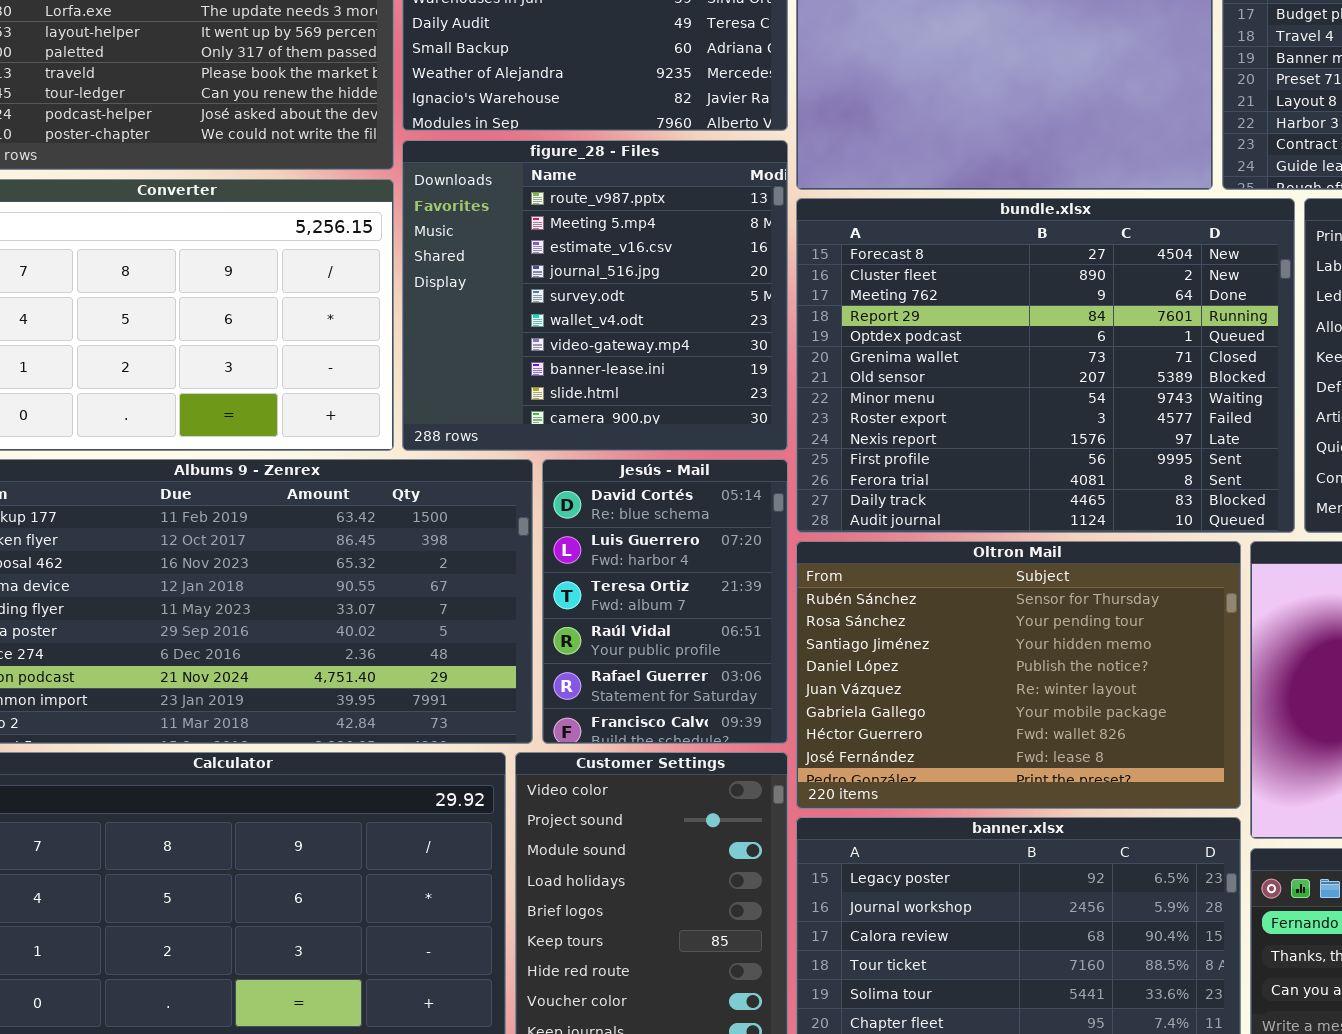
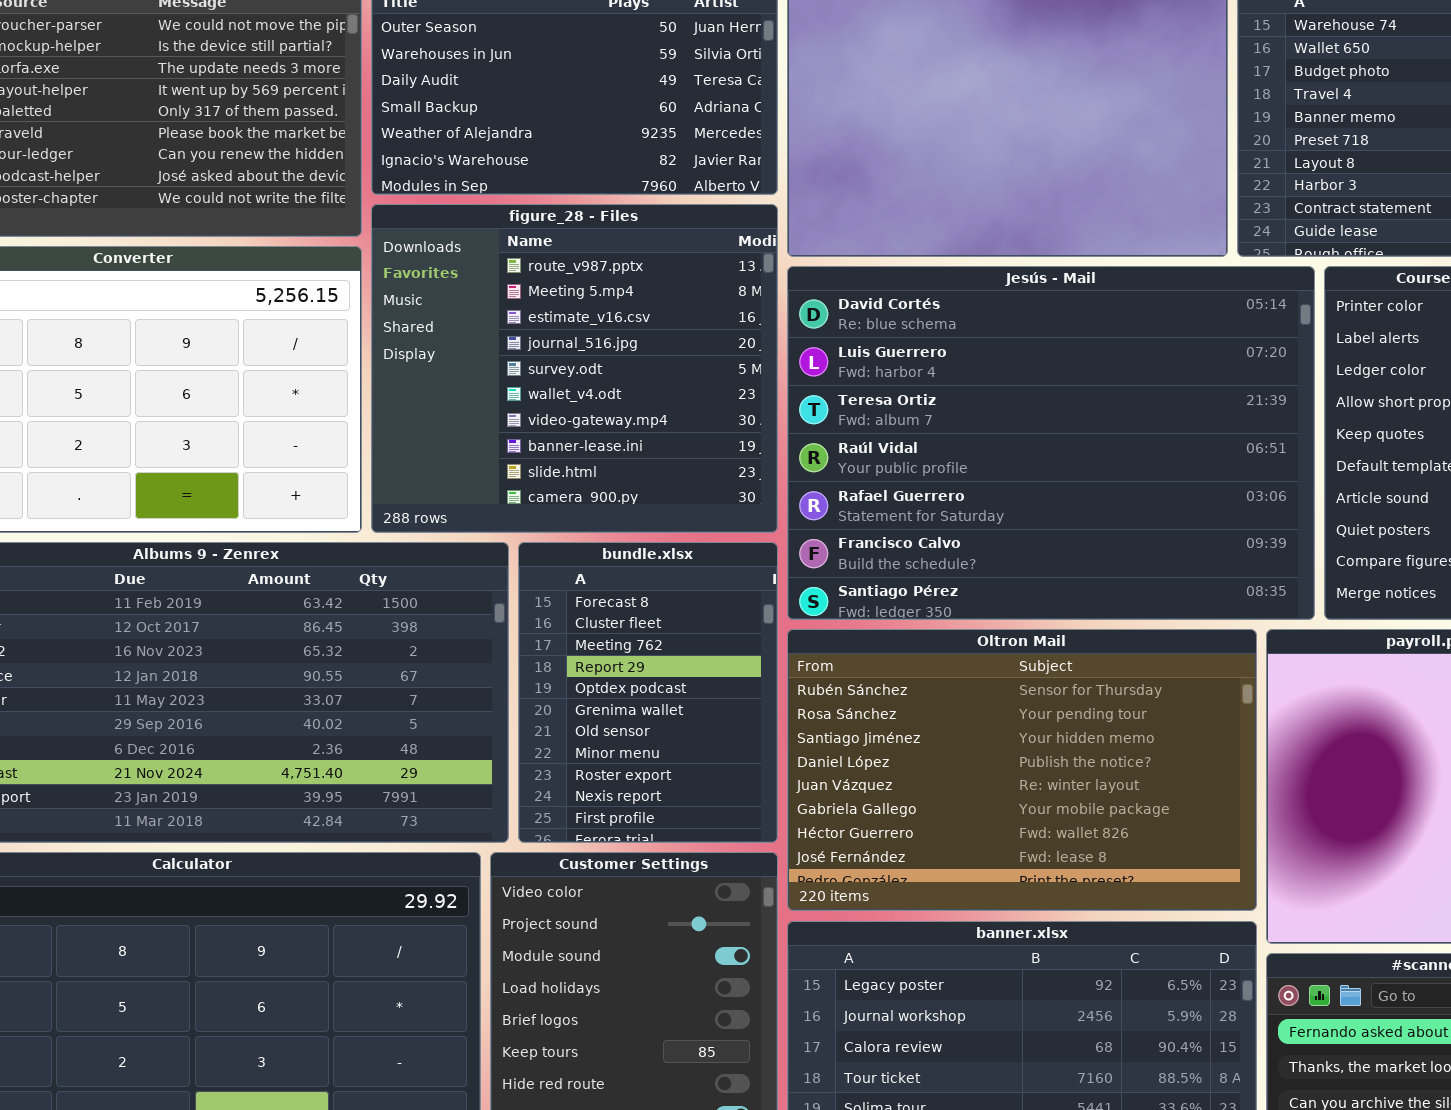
bundle.xlsx: [796,198,1295,533] -> [518,542,778,843], moved, resized
Jesús - Mail: [542,459,788,744] -> [787,266,1315,620], moved, resized

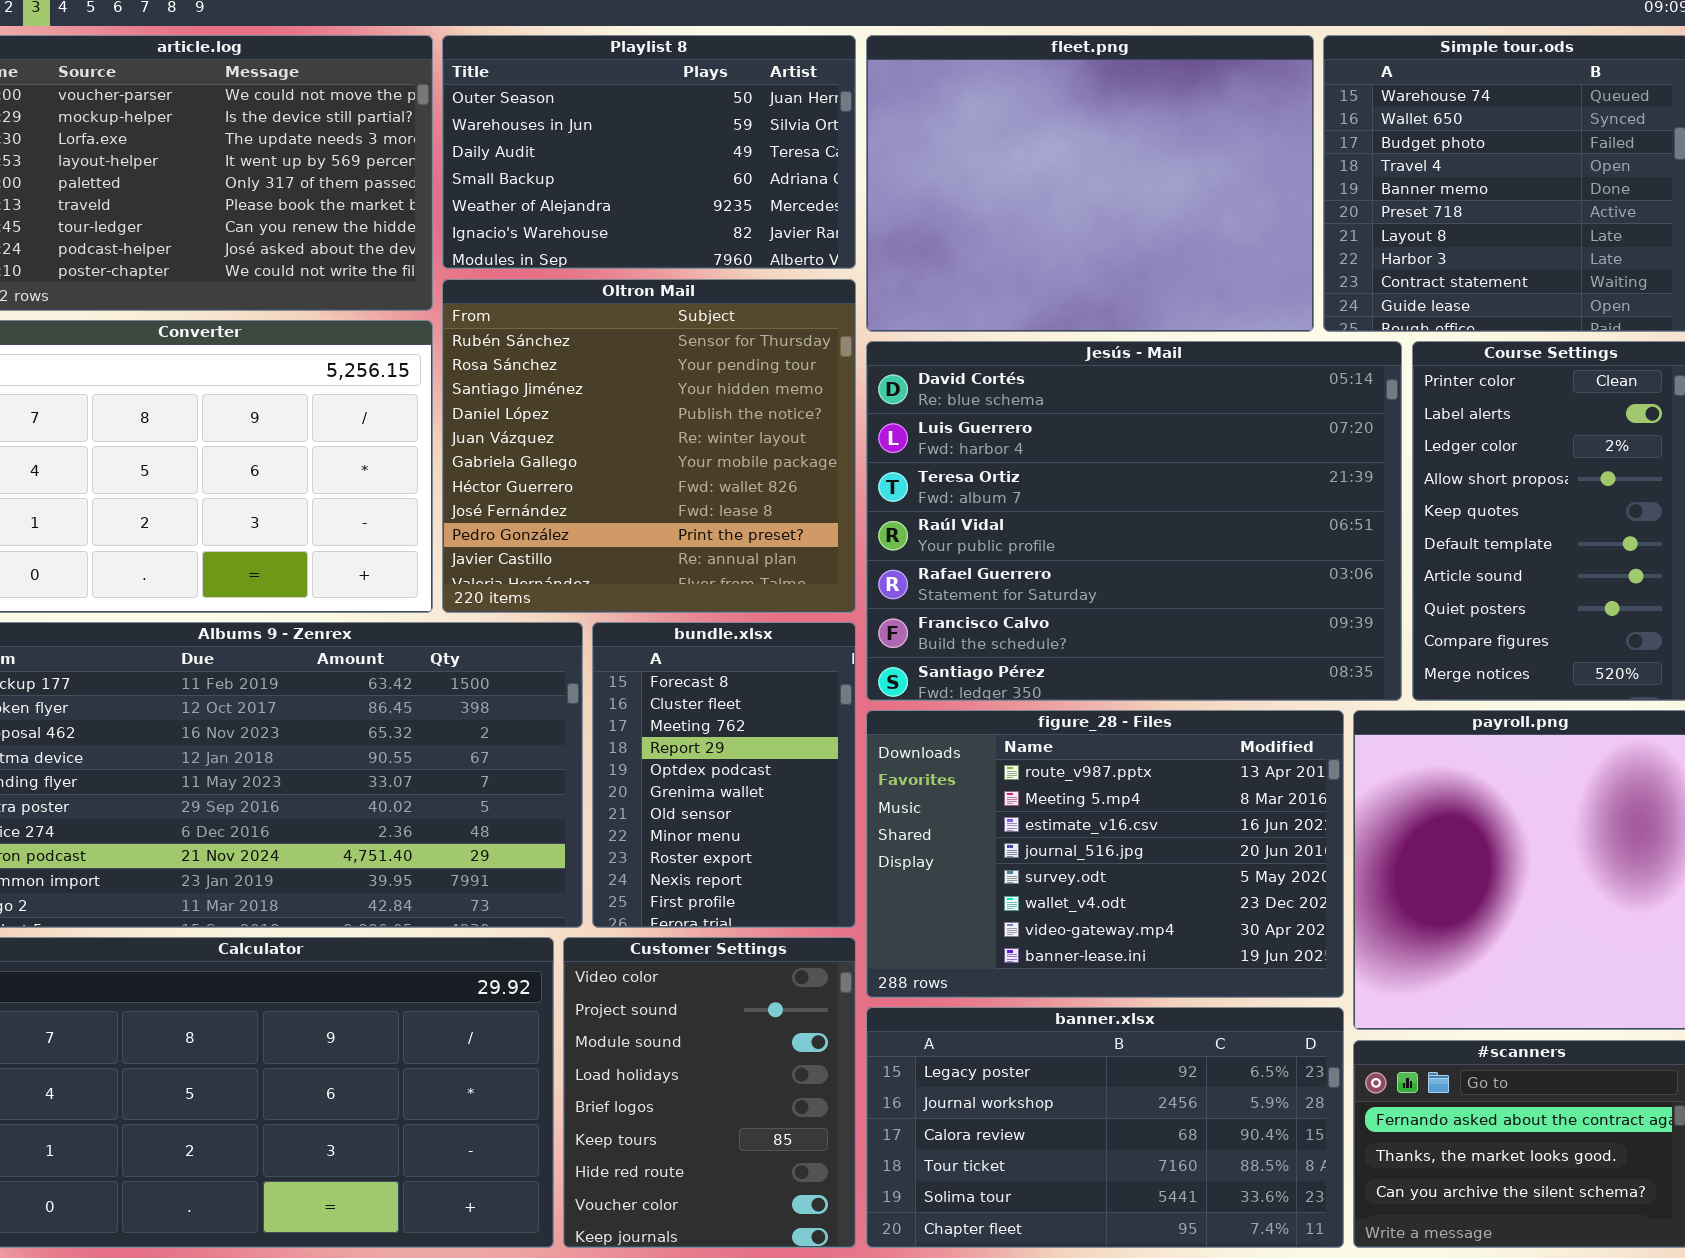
figure_28 - Files: [371,204,778,533] -> [866,710,1344,998], moved, resized
Oltron Mail: [787,629,1257,911] -> [442,279,856,613], moved, resized

